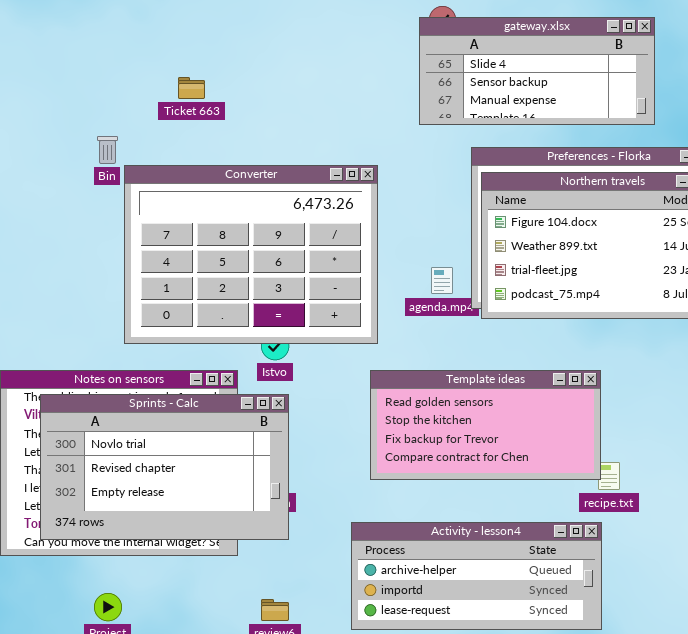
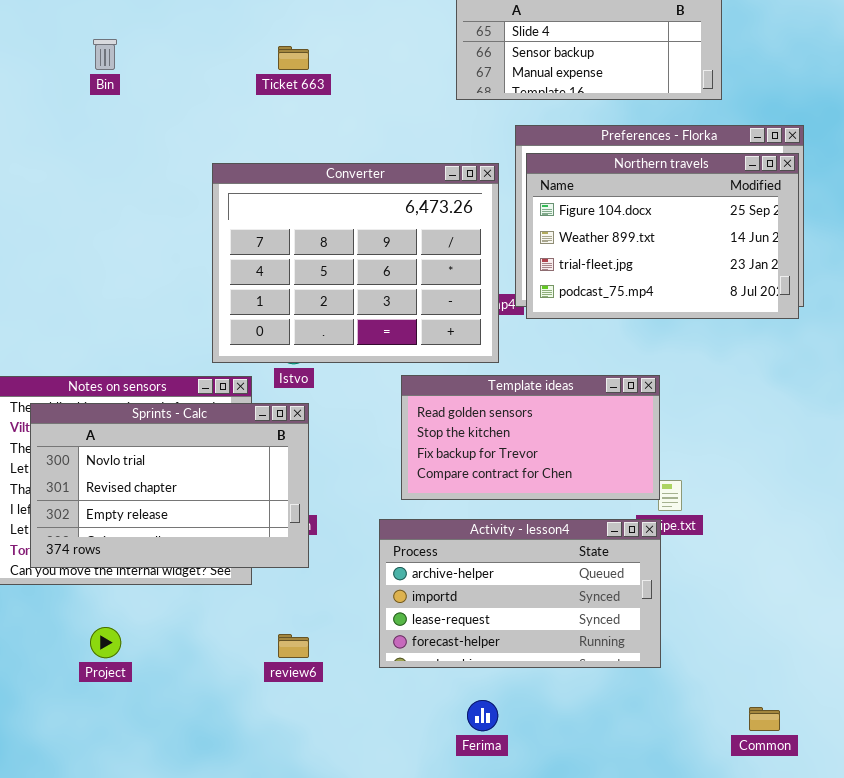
Ticket 663: [178,77,205,99] -> [278,46,309,70], moved
Bin: [97,136,118,164] -> [93,39,117,70], moved
Converter: [124,165,378,344] -> [212,163,499,363], moved
Activity - lesson4: [351,522,602,630] -> [379,519,661,668], resized

